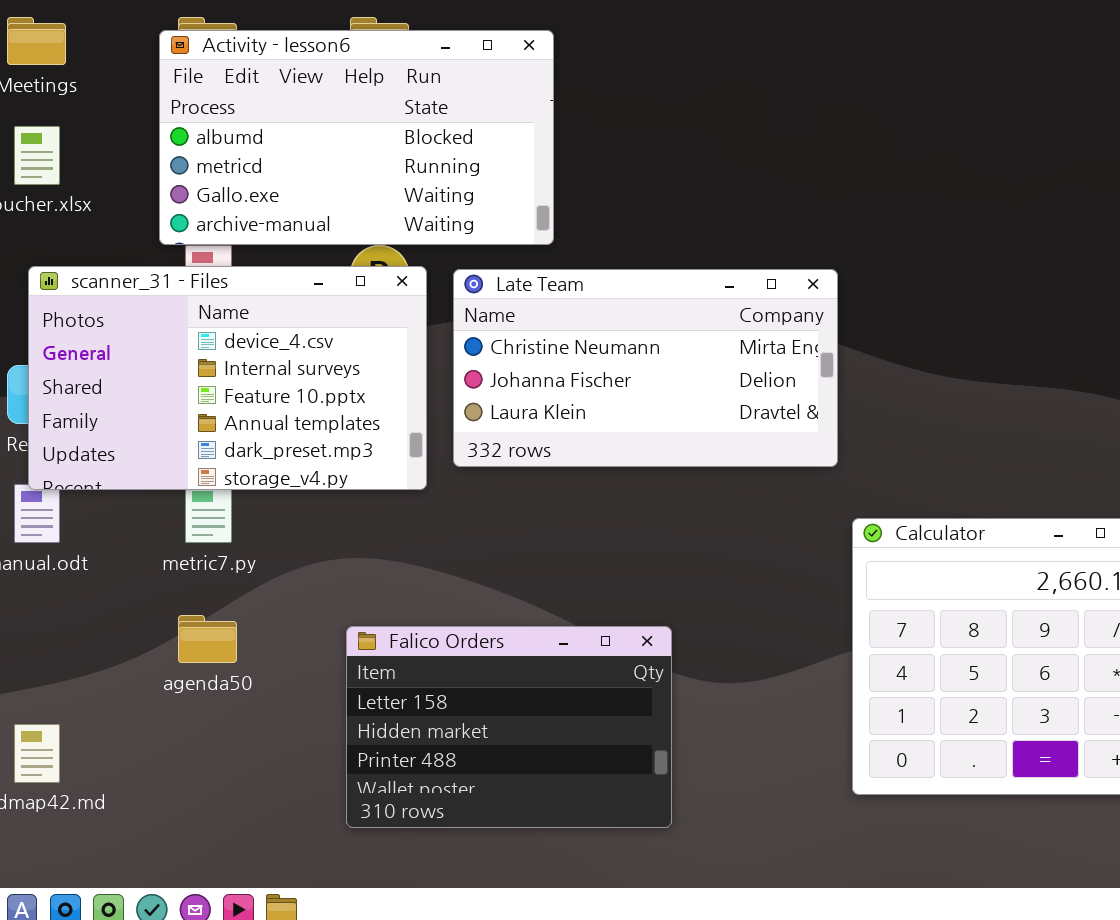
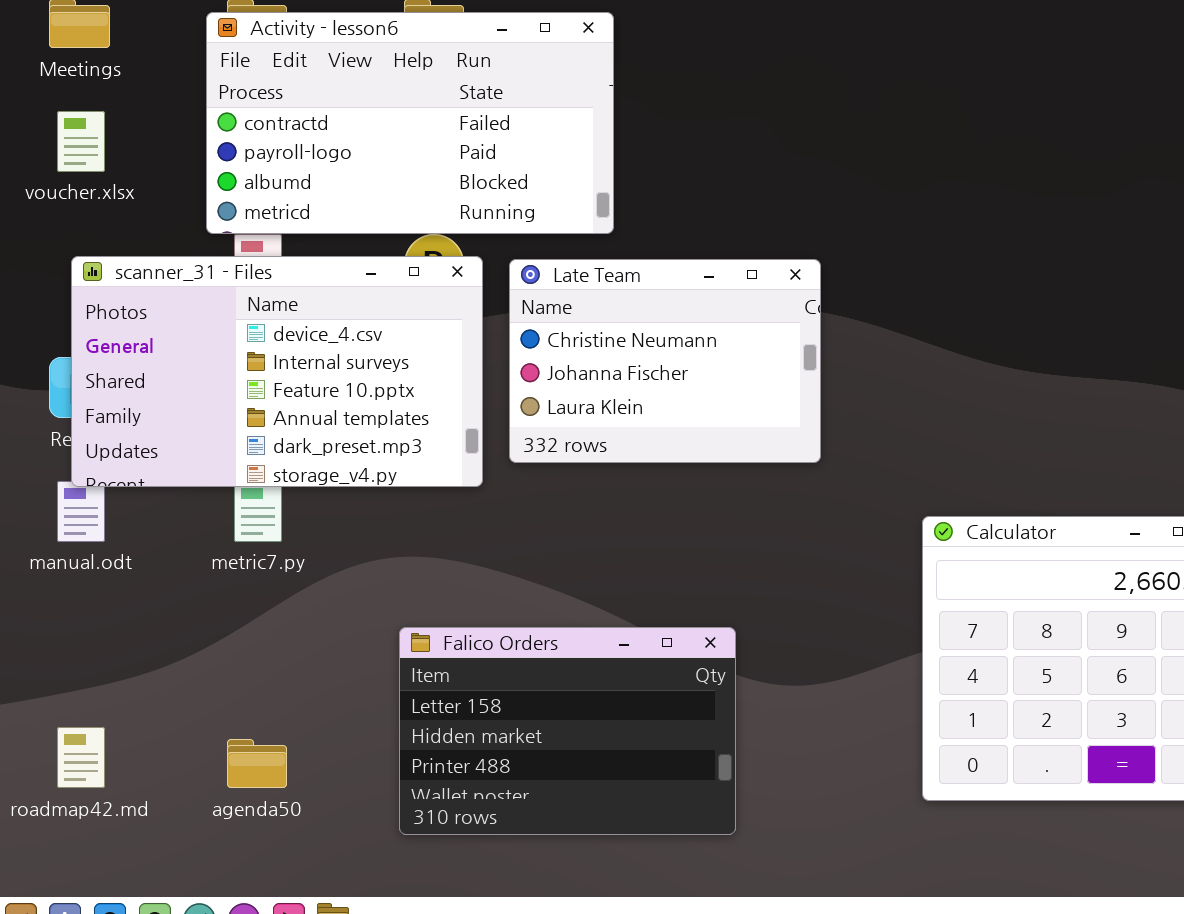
Activity - lesson6: [159,30,554,245] -> [206,12,614,234], scrolled up 2 rows
Late Team: [453,269,838,467] -> [509,259,821,463], resized
agenda50: [178,615,237,663] -> [227,739,287,788], moved

